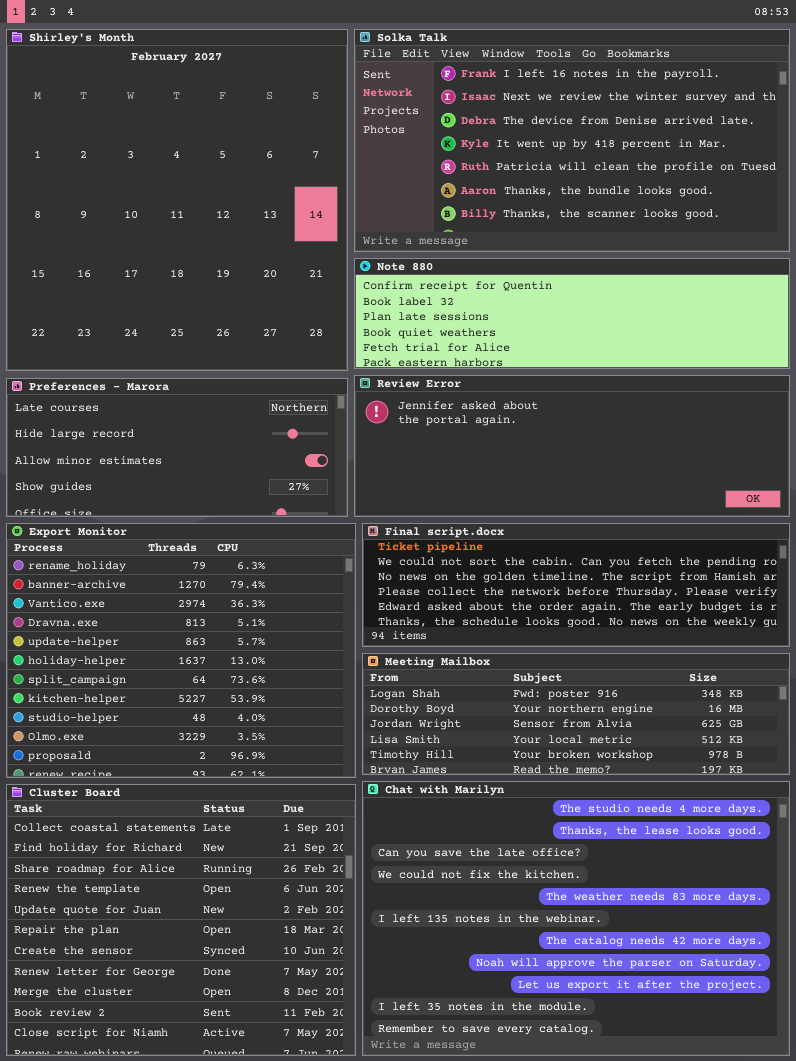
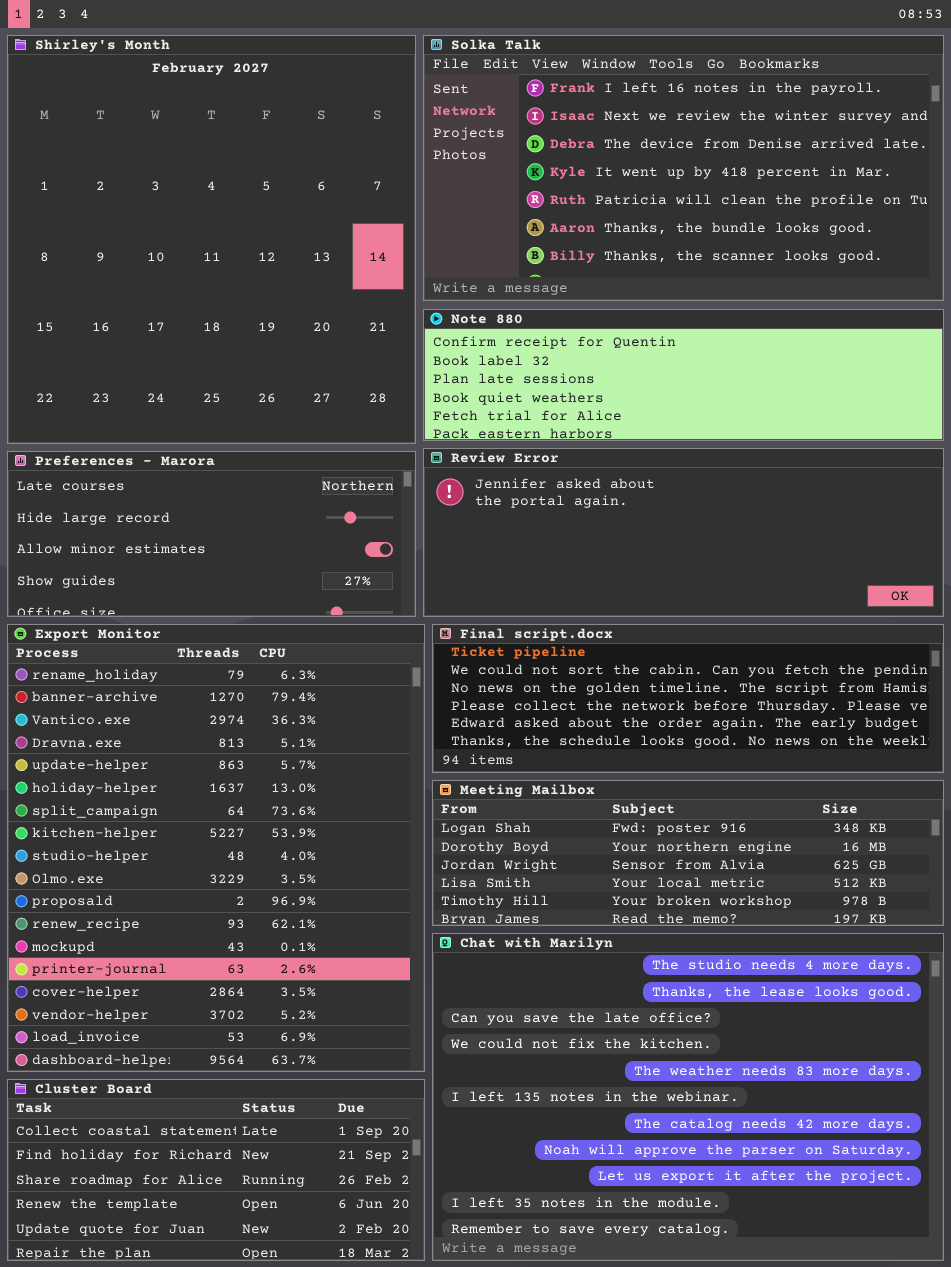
Export Monitor: [6,523,356,778] -> [7,624,425,1072], resized
Cluster Board: [6,784,356,1056] -> [7,1079,425,1261], resized

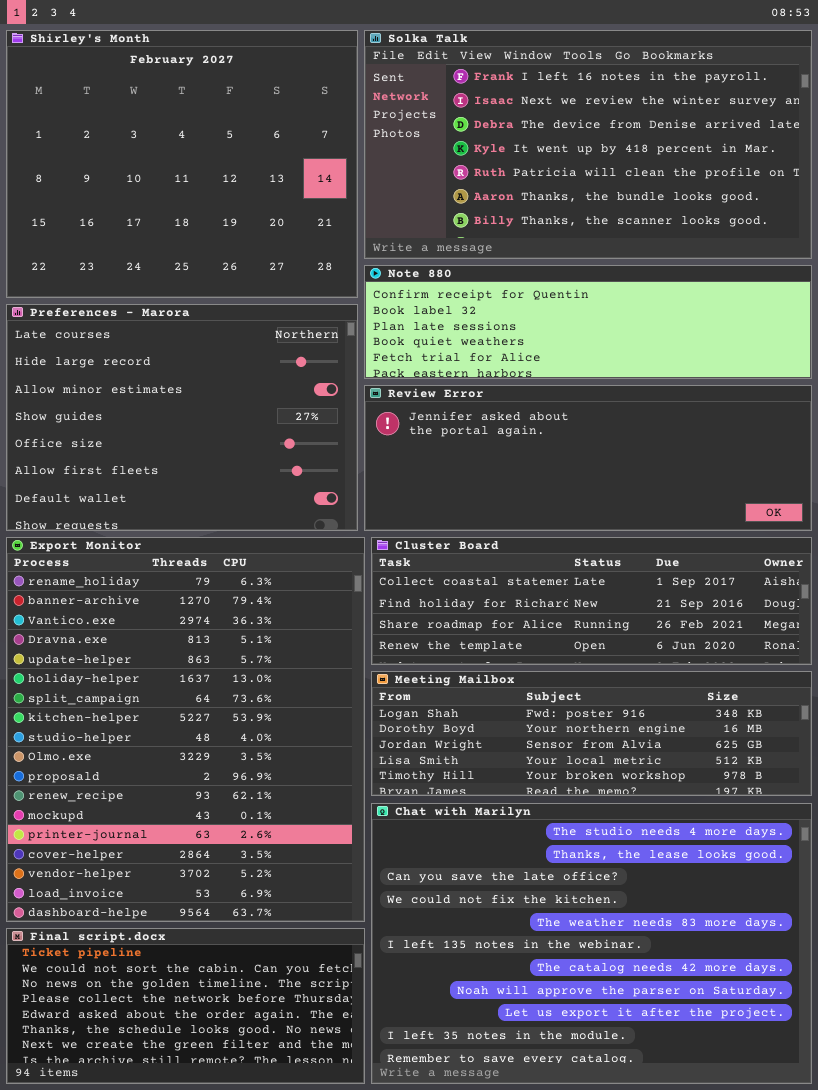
Shirley's Month: [7,35,416,444] -> [6,30,358,298], resized
Preferences - Marora: [7,451,416,617] -> [6,304,358,531], resized
Final script.docx: [432,624,944,773] -> [6,928,365,1084], moved, resized
Cluster Board: [7,1079,425,1261] -> [371,537,812,665], moved, resized

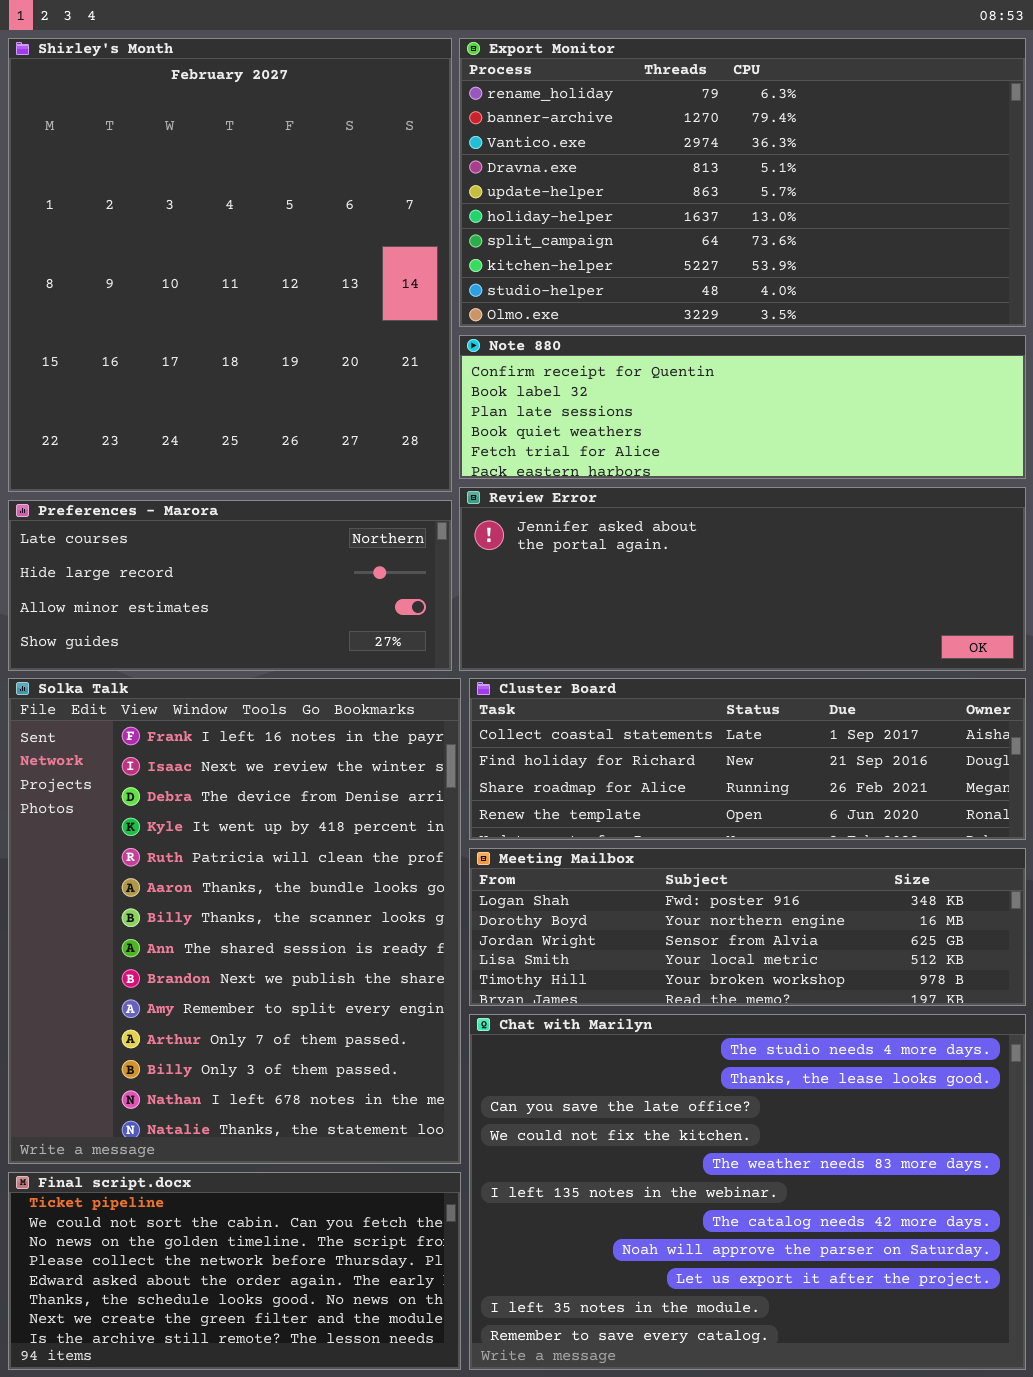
Shirley's Month: [6,30,358,298] -> [8,38,452,492], resized
Solka Talk: [364,30,812,259] -> [8,678,461,1164], moved, resized
Preferences - Marora: [6,304,358,531] -> [8,500,452,671], resized
Export Monitor: [6,537,365,922] -> [459,38,1026,327], moved, resized

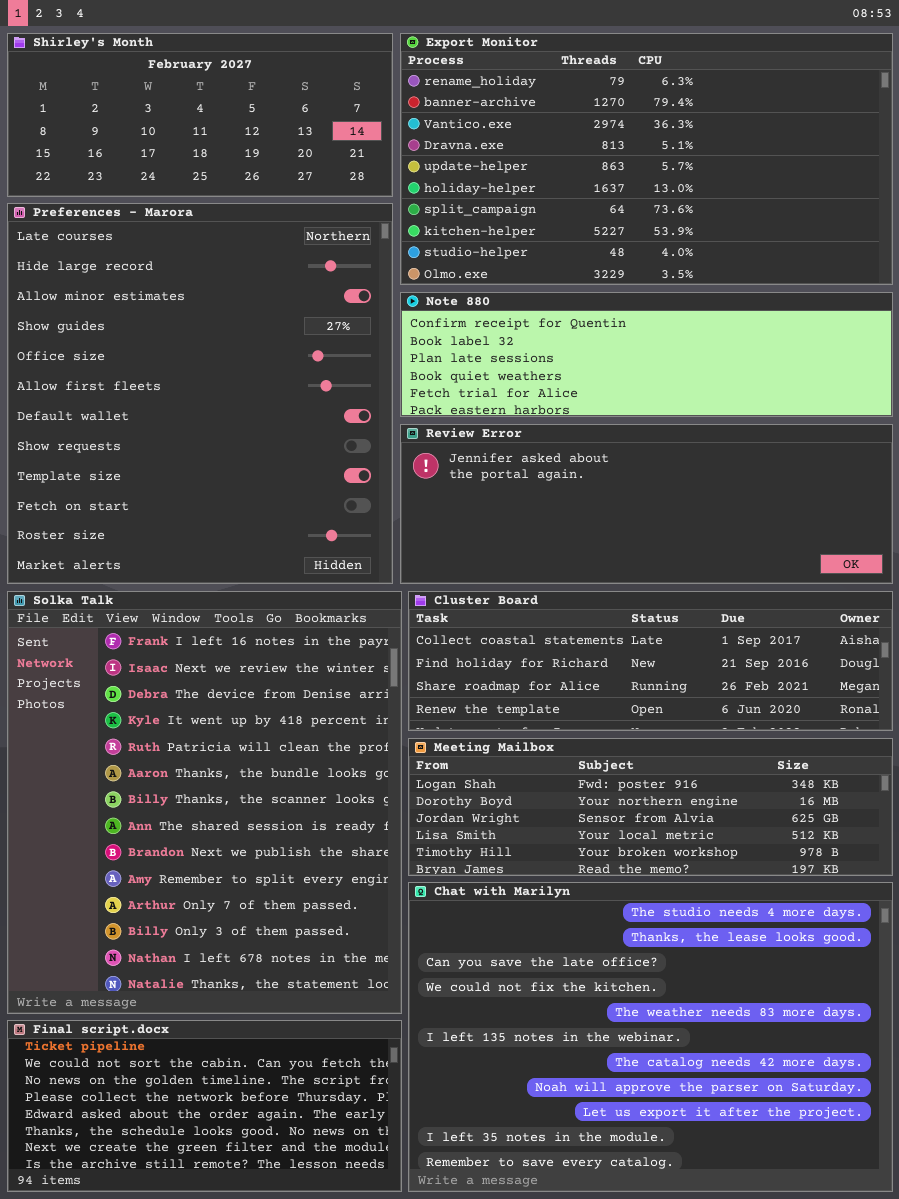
Shirley's Month: [8,38,452,492] -> [7,33,393,197], resized
Preferences - Marora: [8,500,452,671] -> [7,203,393,584], resized

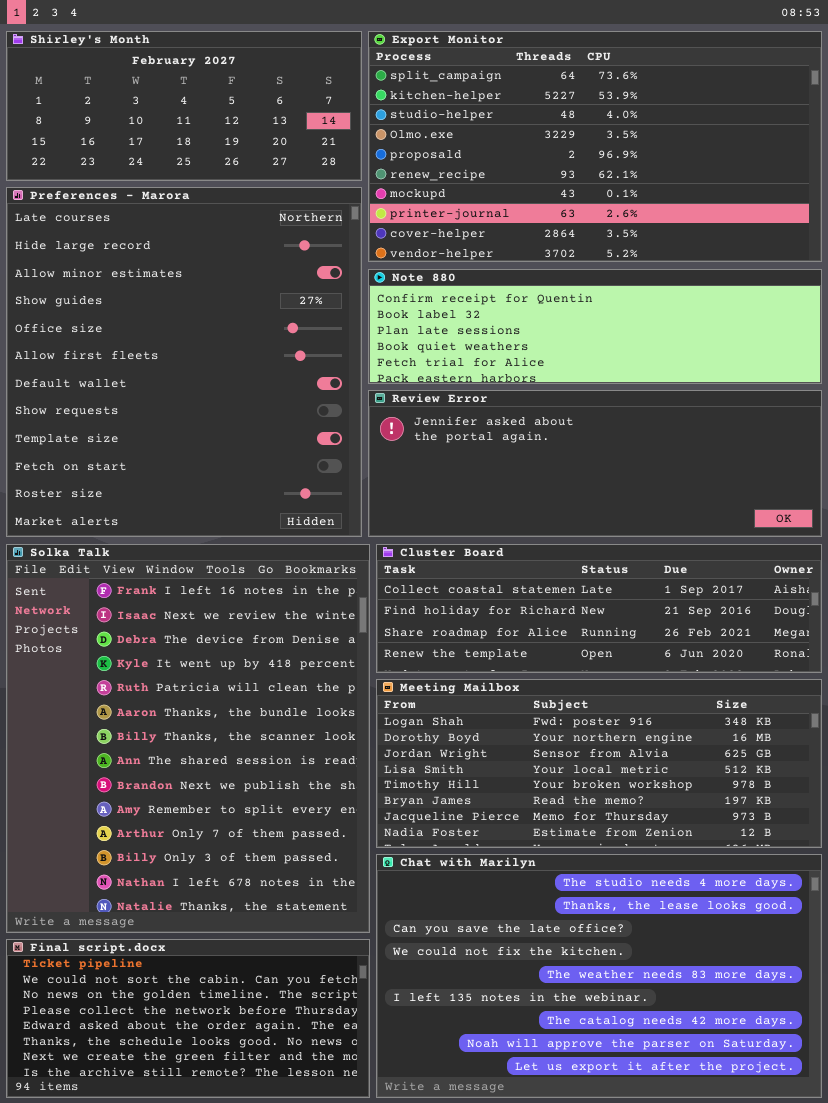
Export Monitor: [400,33,893,285] -> [368,31,822,262], scrolled down 6 rows
Meeting Mailbox: [408,738,893,876] -> [376,679,822,848], resized
Chat with Marilyn: [408,882,893,1192] -> [376,854,822,1098], resized

